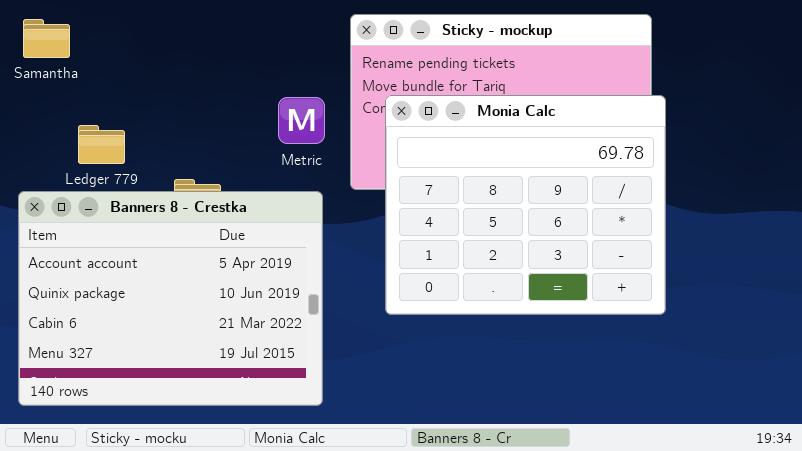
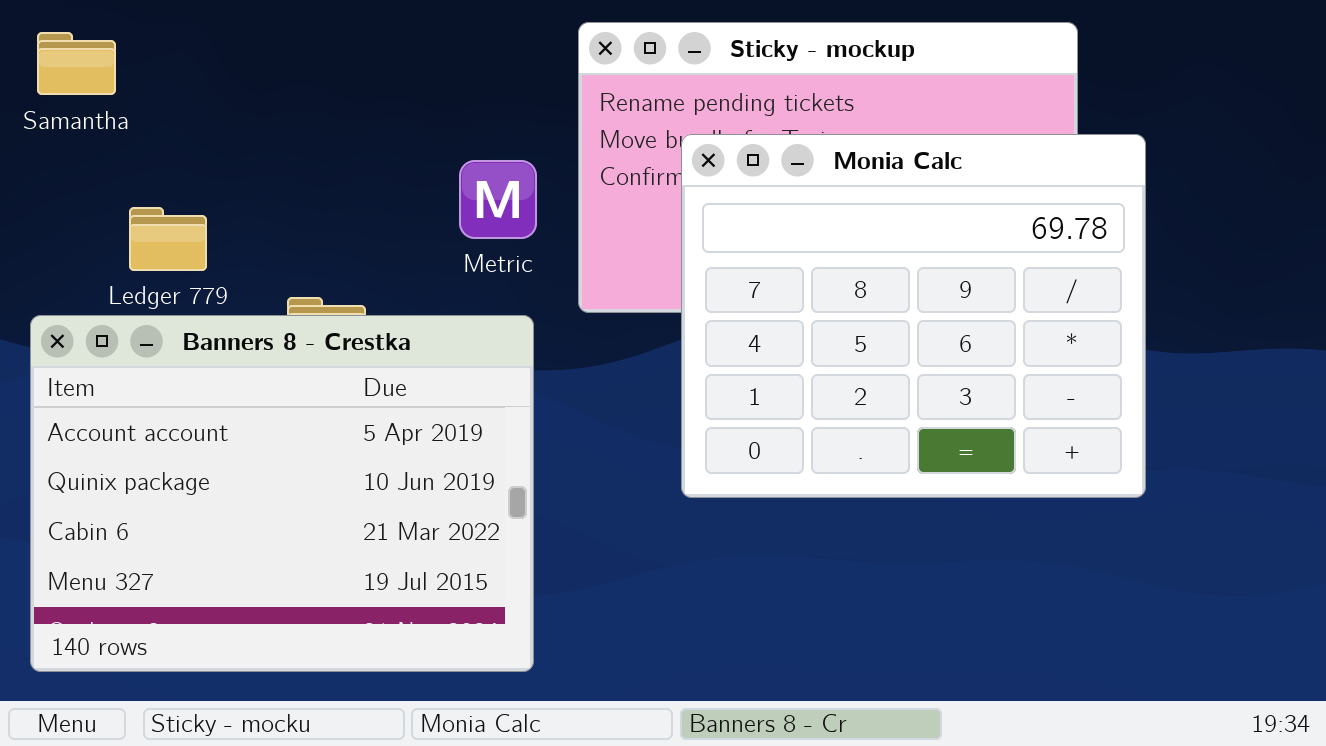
Monia Calc: [385,95,666,315] -> [681,134,1146,498], moved

